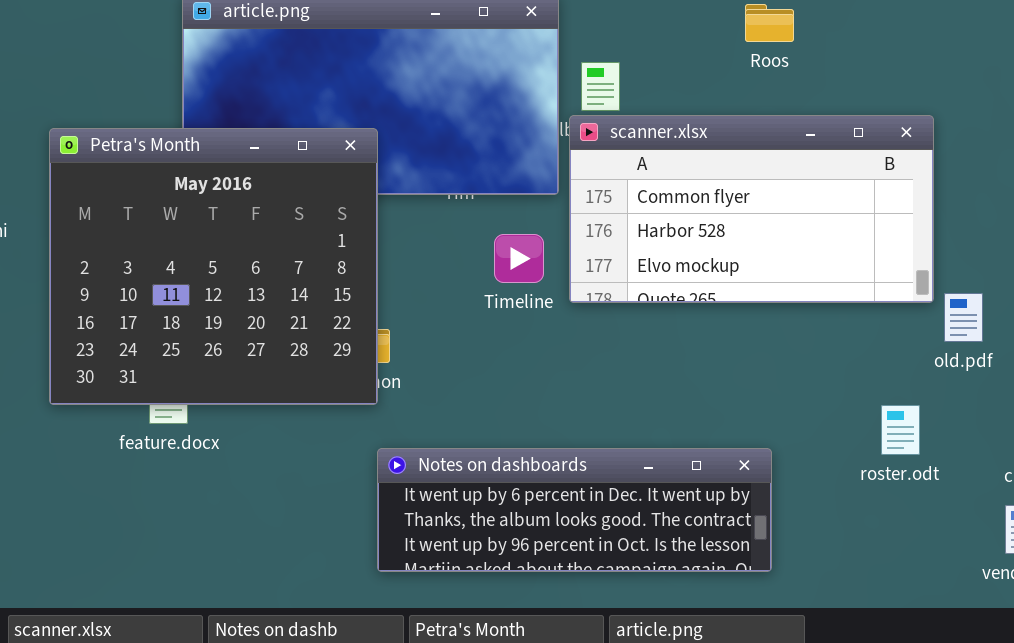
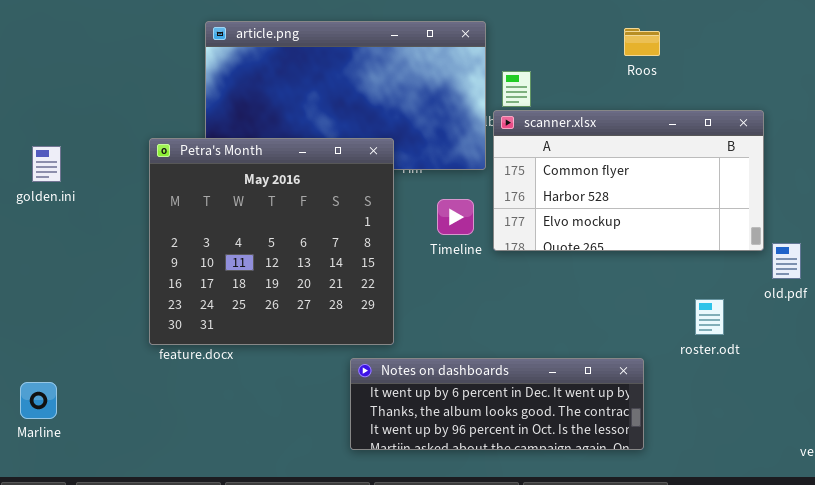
Petra's Month: [49,128,378,405] -> [149,138,394,345], moved
roster.odt: [881,405,920,455] -> [695,299,724,335], moved

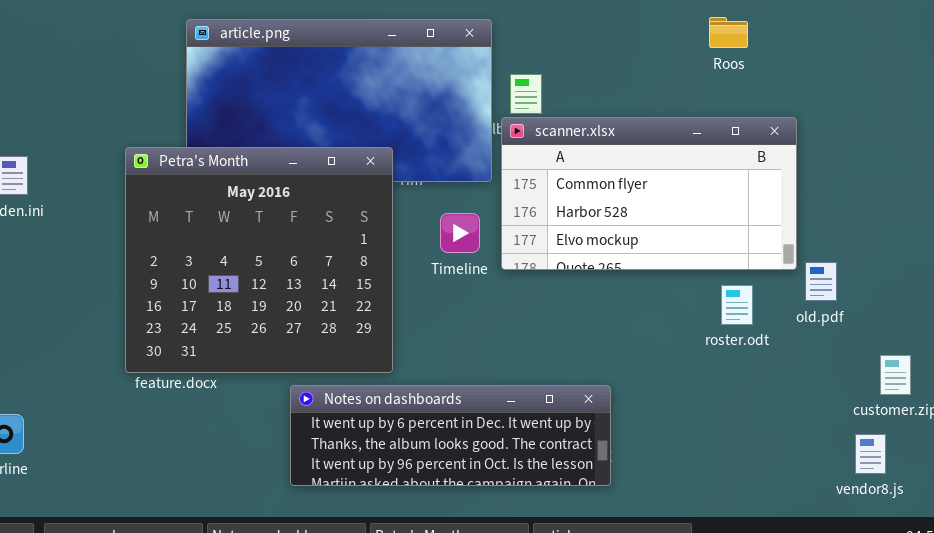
Roos: [624,28,660,56] -> [709,17,748,48], moved
roster.odt: [695,299,724,335] -> [721,285,753,325], moved
Notes on dashboards: [350,358,644,450] -> [290,385,611,486], moved

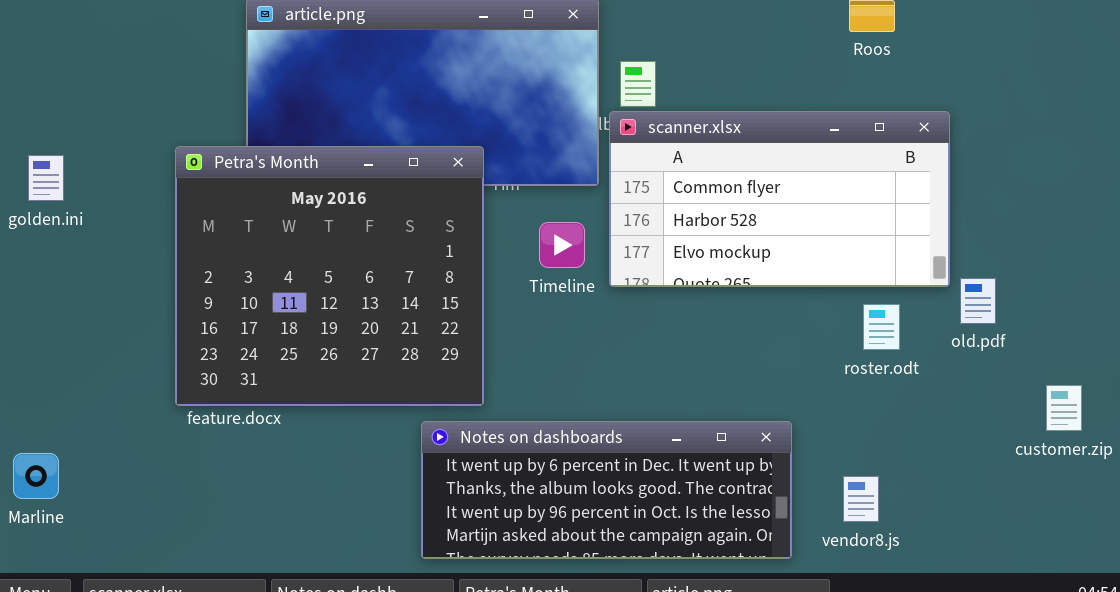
Notes on dashboards: [290,385,611,486] -> [421,421,792,559], moved, resized
vendor8.js: [855,434,886,474] -> [843,476,879,522], moved

